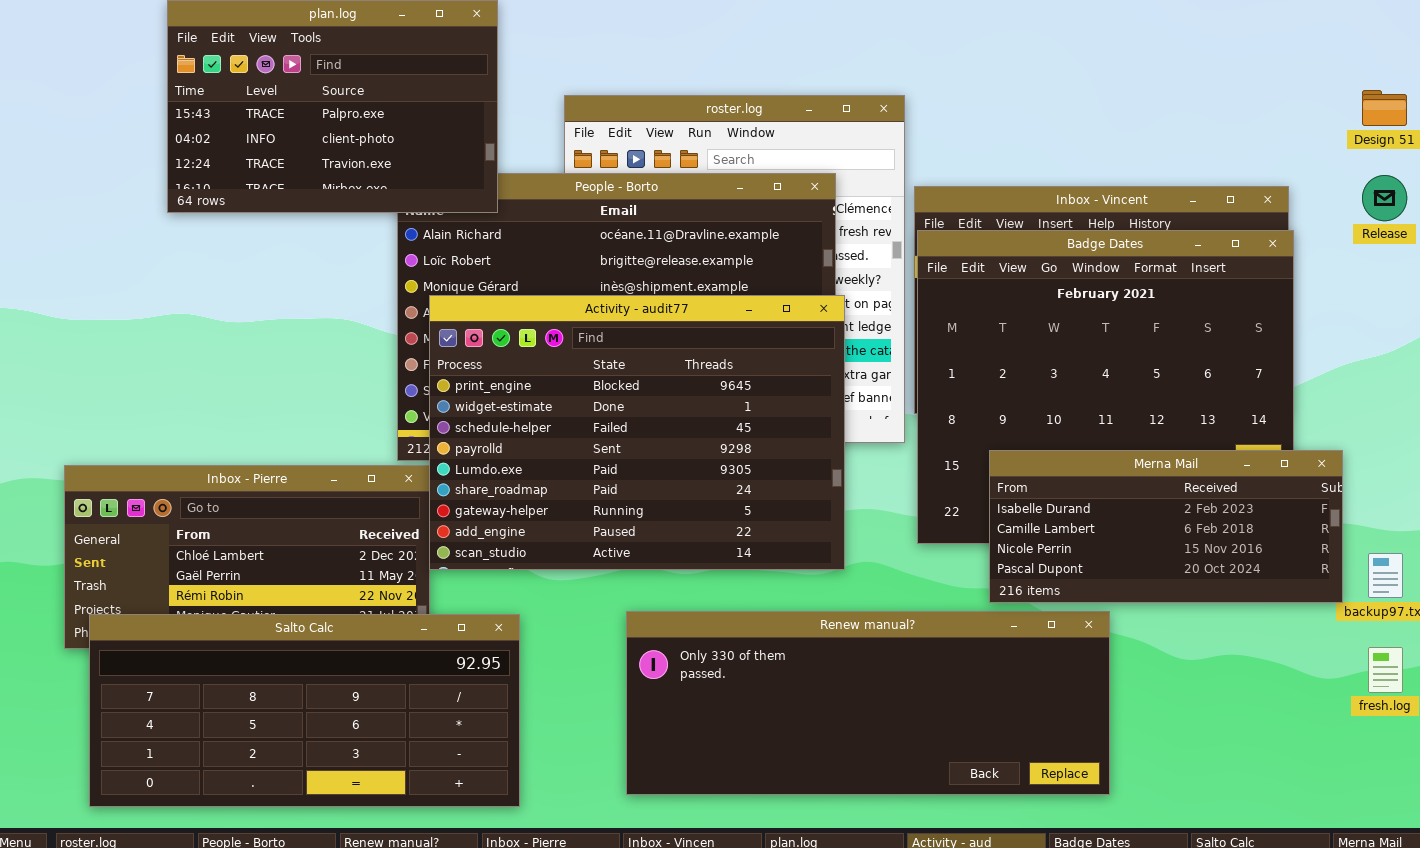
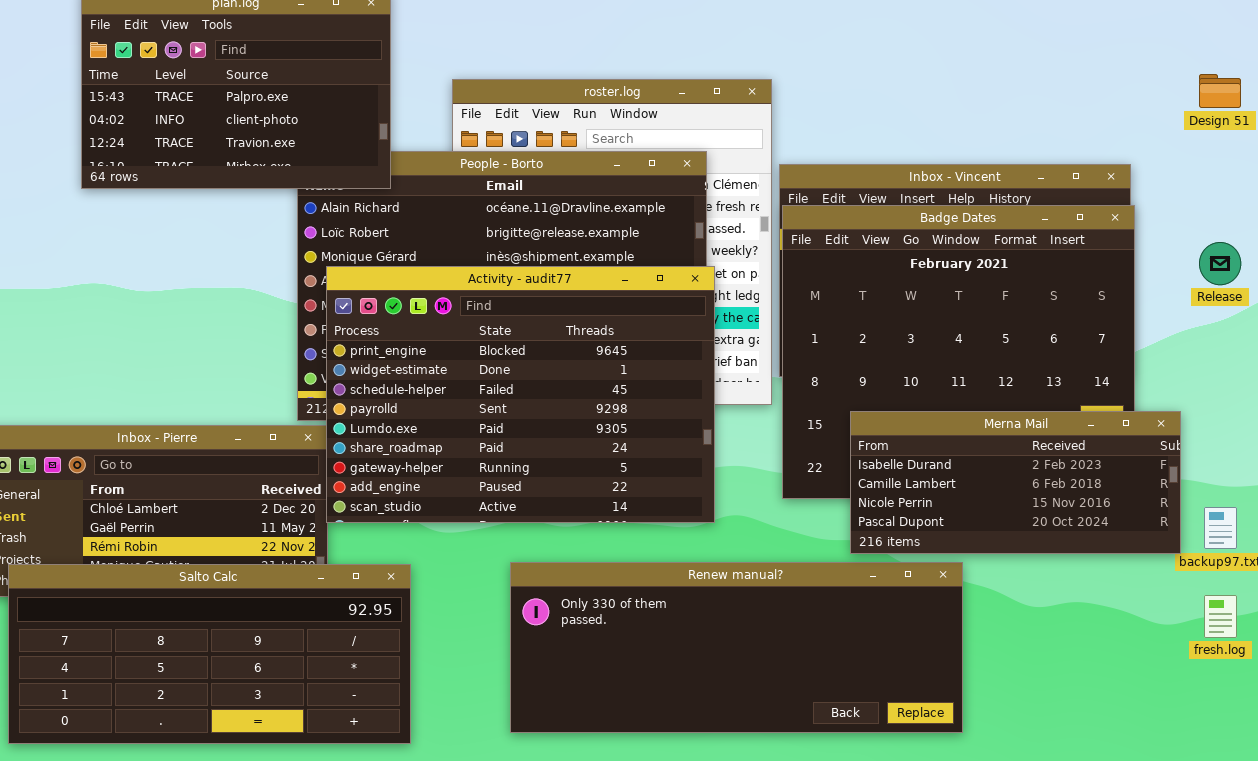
Release: [1362,175,1407,221] -> [1199,242,1241,285], moved

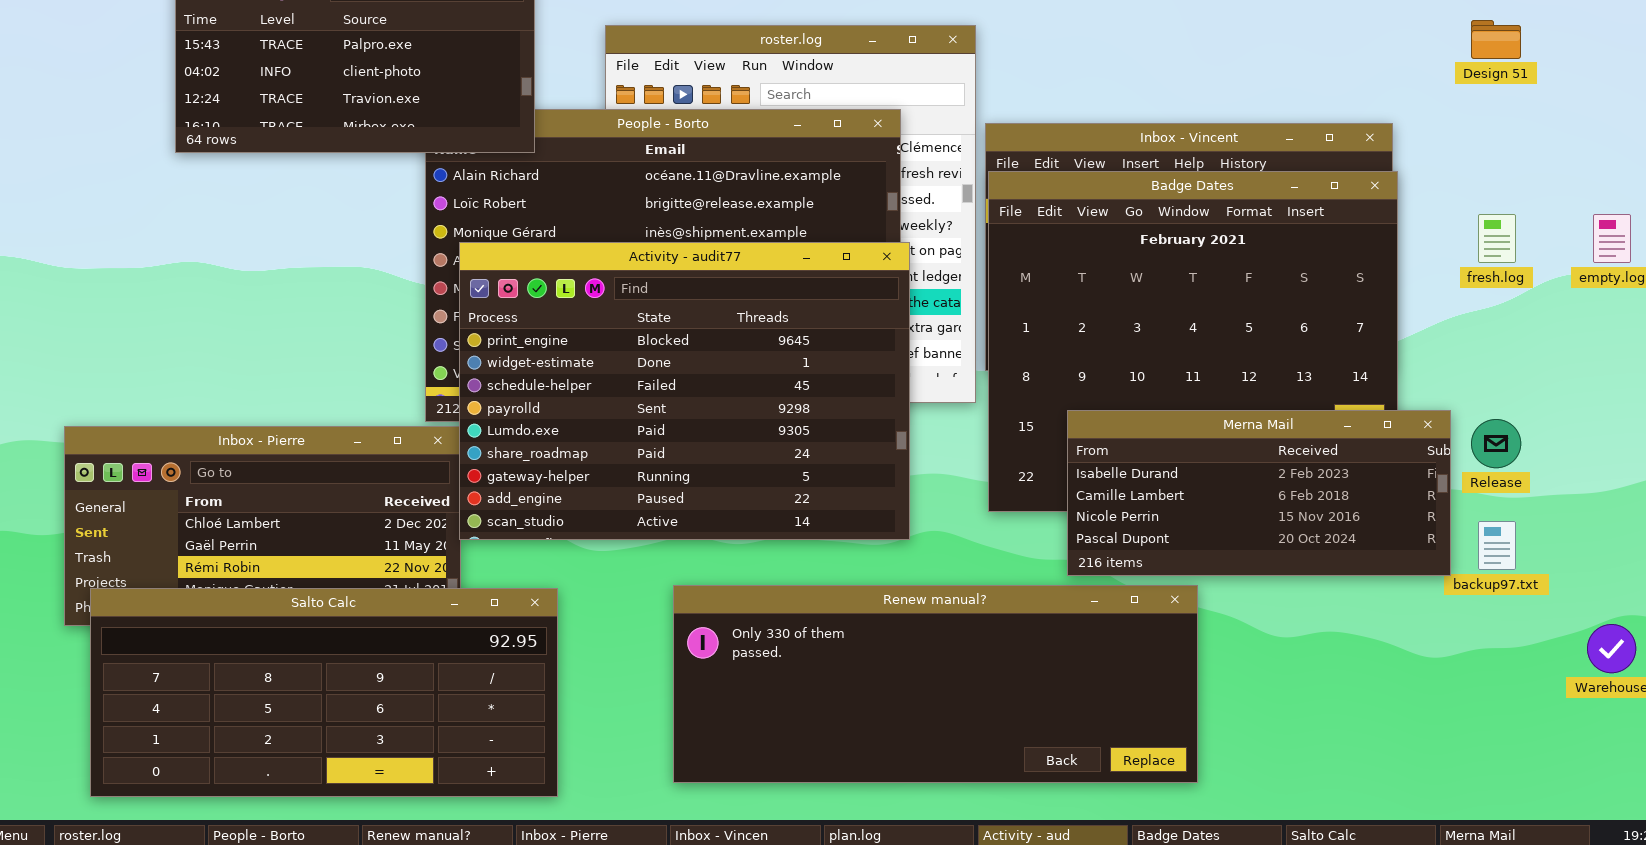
Release: [1199,242,1241,285] -> [1471,419,1521,468], moved
fresh.log: [1204,595,1237,638] -> [1478,214,1516,263], moved

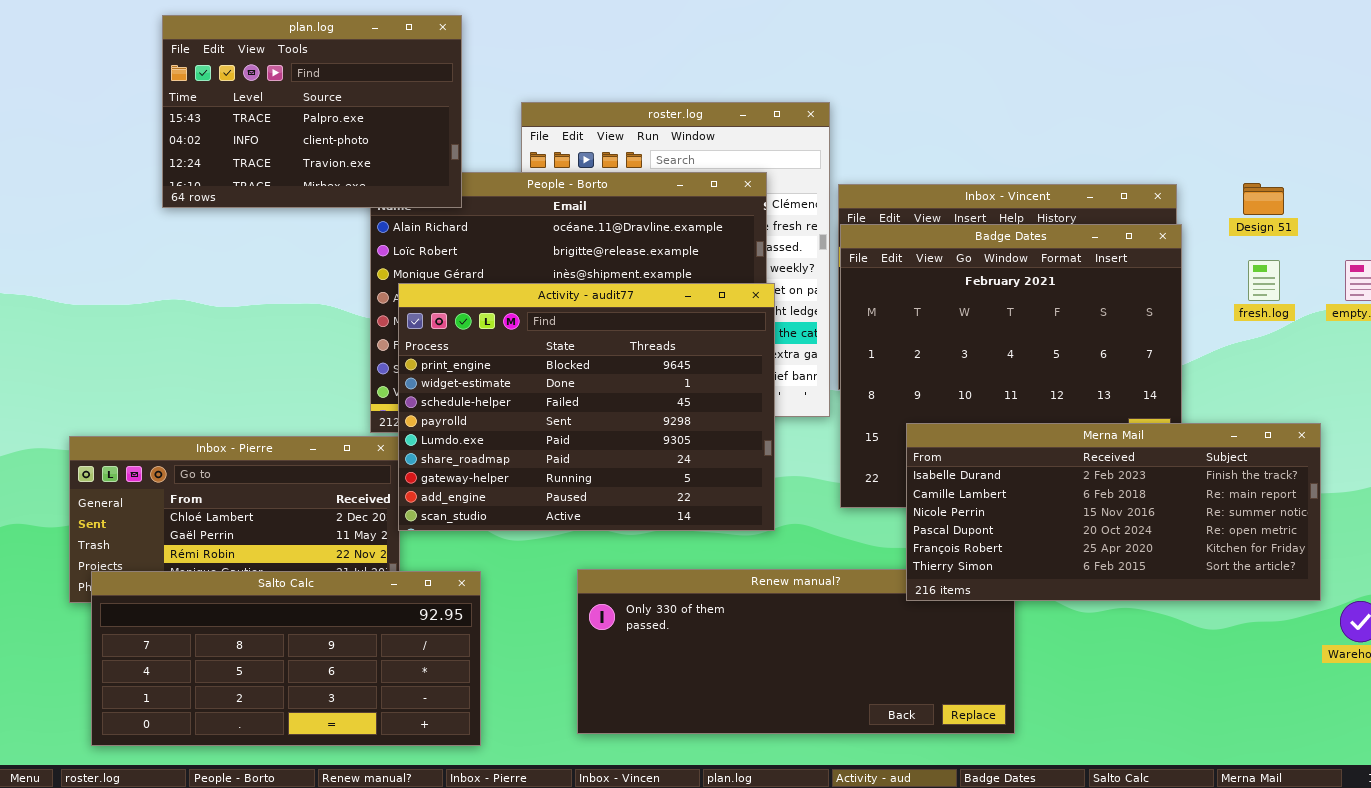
Design 51: [1471,20,1521,59] -> [1243,183,1284,215], moved
Merna Mail: [1067,410,1451,576] -> [906,423,1321,601], resized

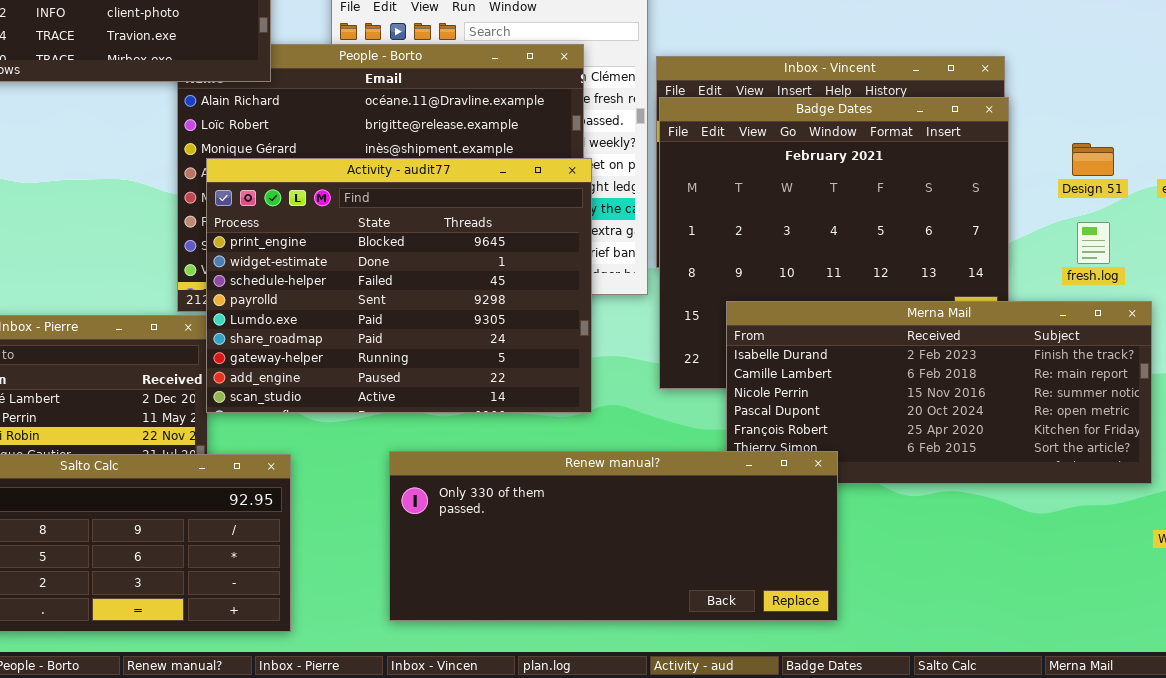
Design 51: [1243,183,1284,215] -> [1072,143,1114,176], moved
fresh.log: [1248,260,1280,301] -> [1077,222,1110,264], moved
Renew manual?: [577,569,1015,734] -> [389,451,838,621], raised

